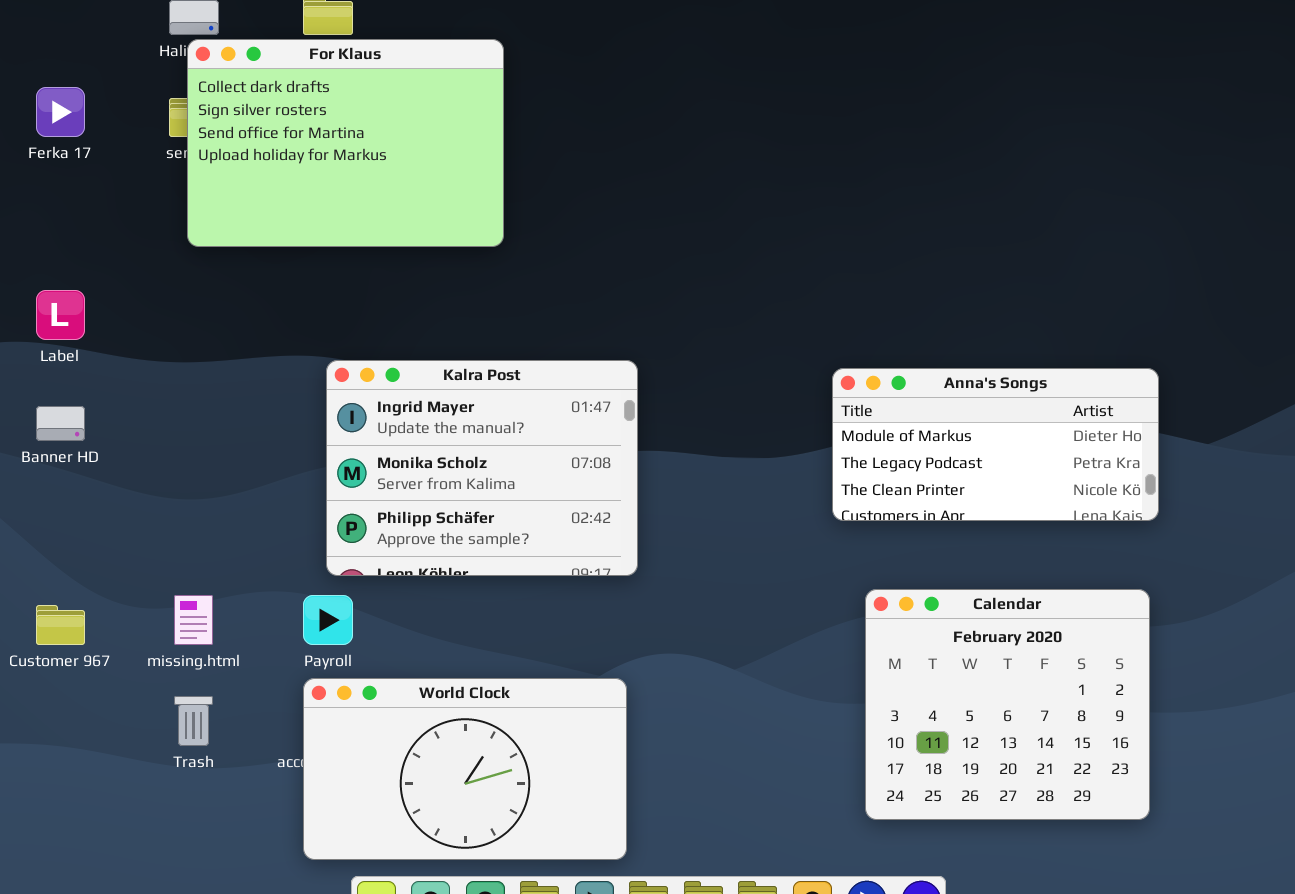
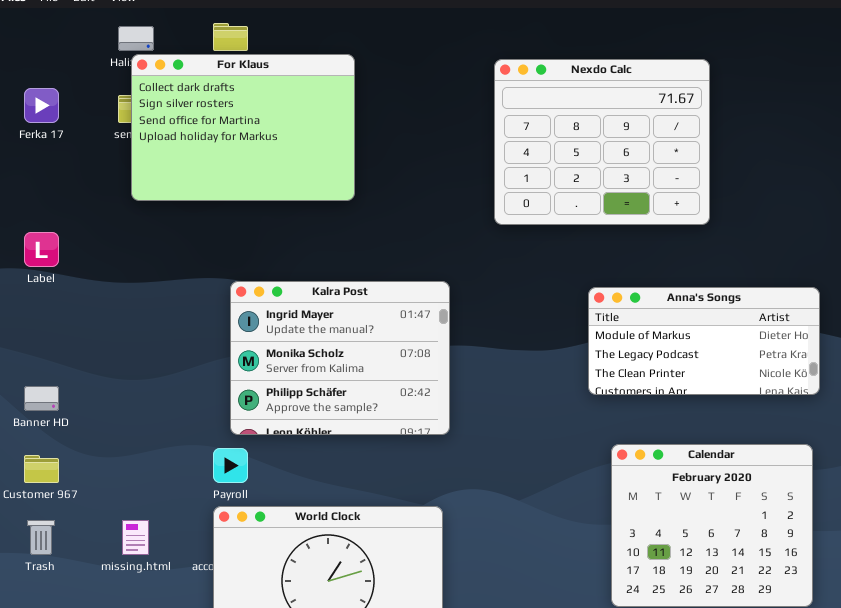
Nexdo Calc: none -> [494,59,710,225], opened
Banner HD: [36,406,85,441] -> [24,386,59,411], moved
missing.html: [174,595,213,645] -> [122,520,149,555], moved
Trash: [174,696,213,746] -> [27,520,55,555], moved

